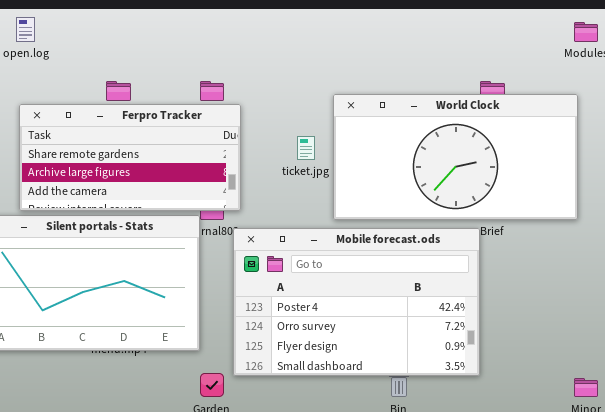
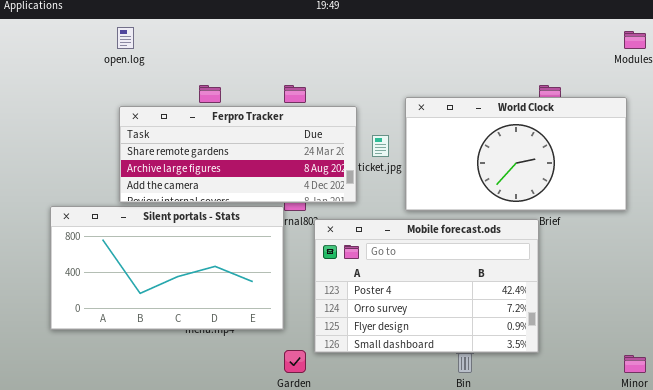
Ferpro Tracker: [19,104,241,211] -> [119,106,357,203], resized

